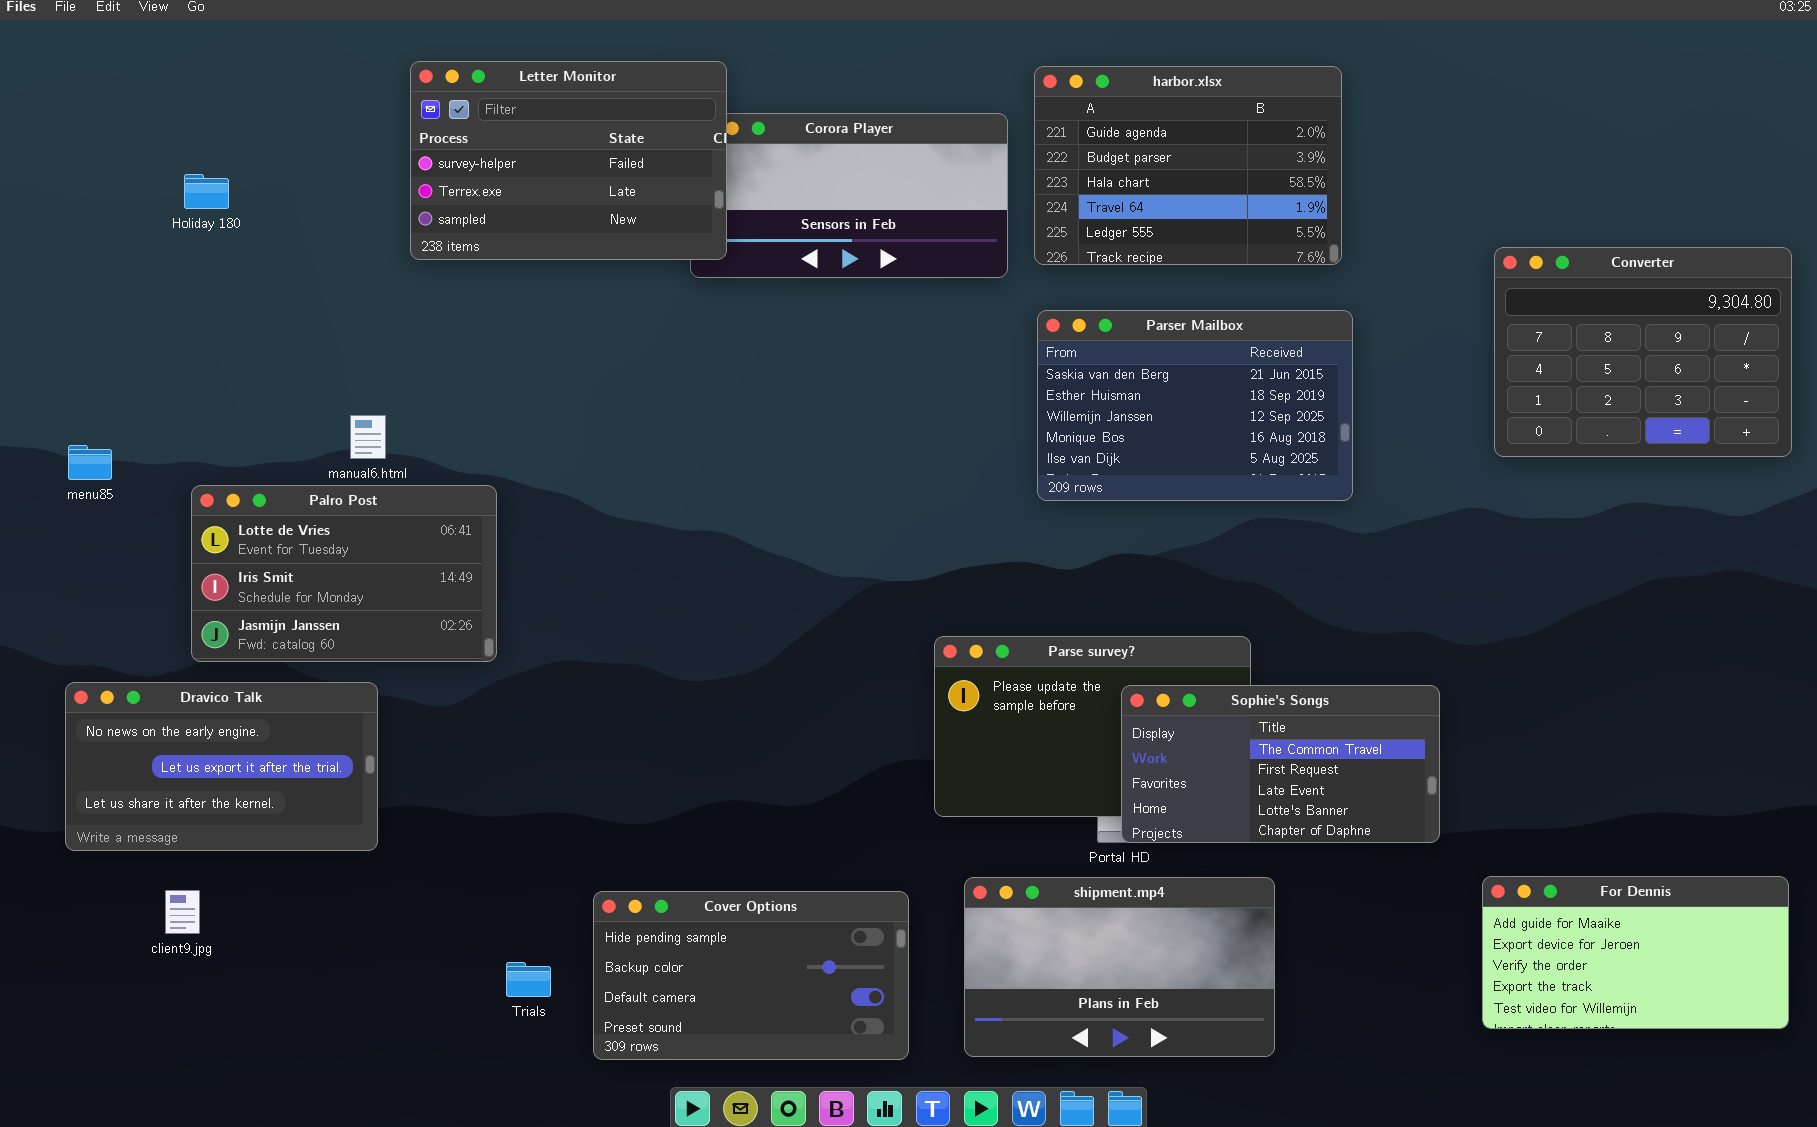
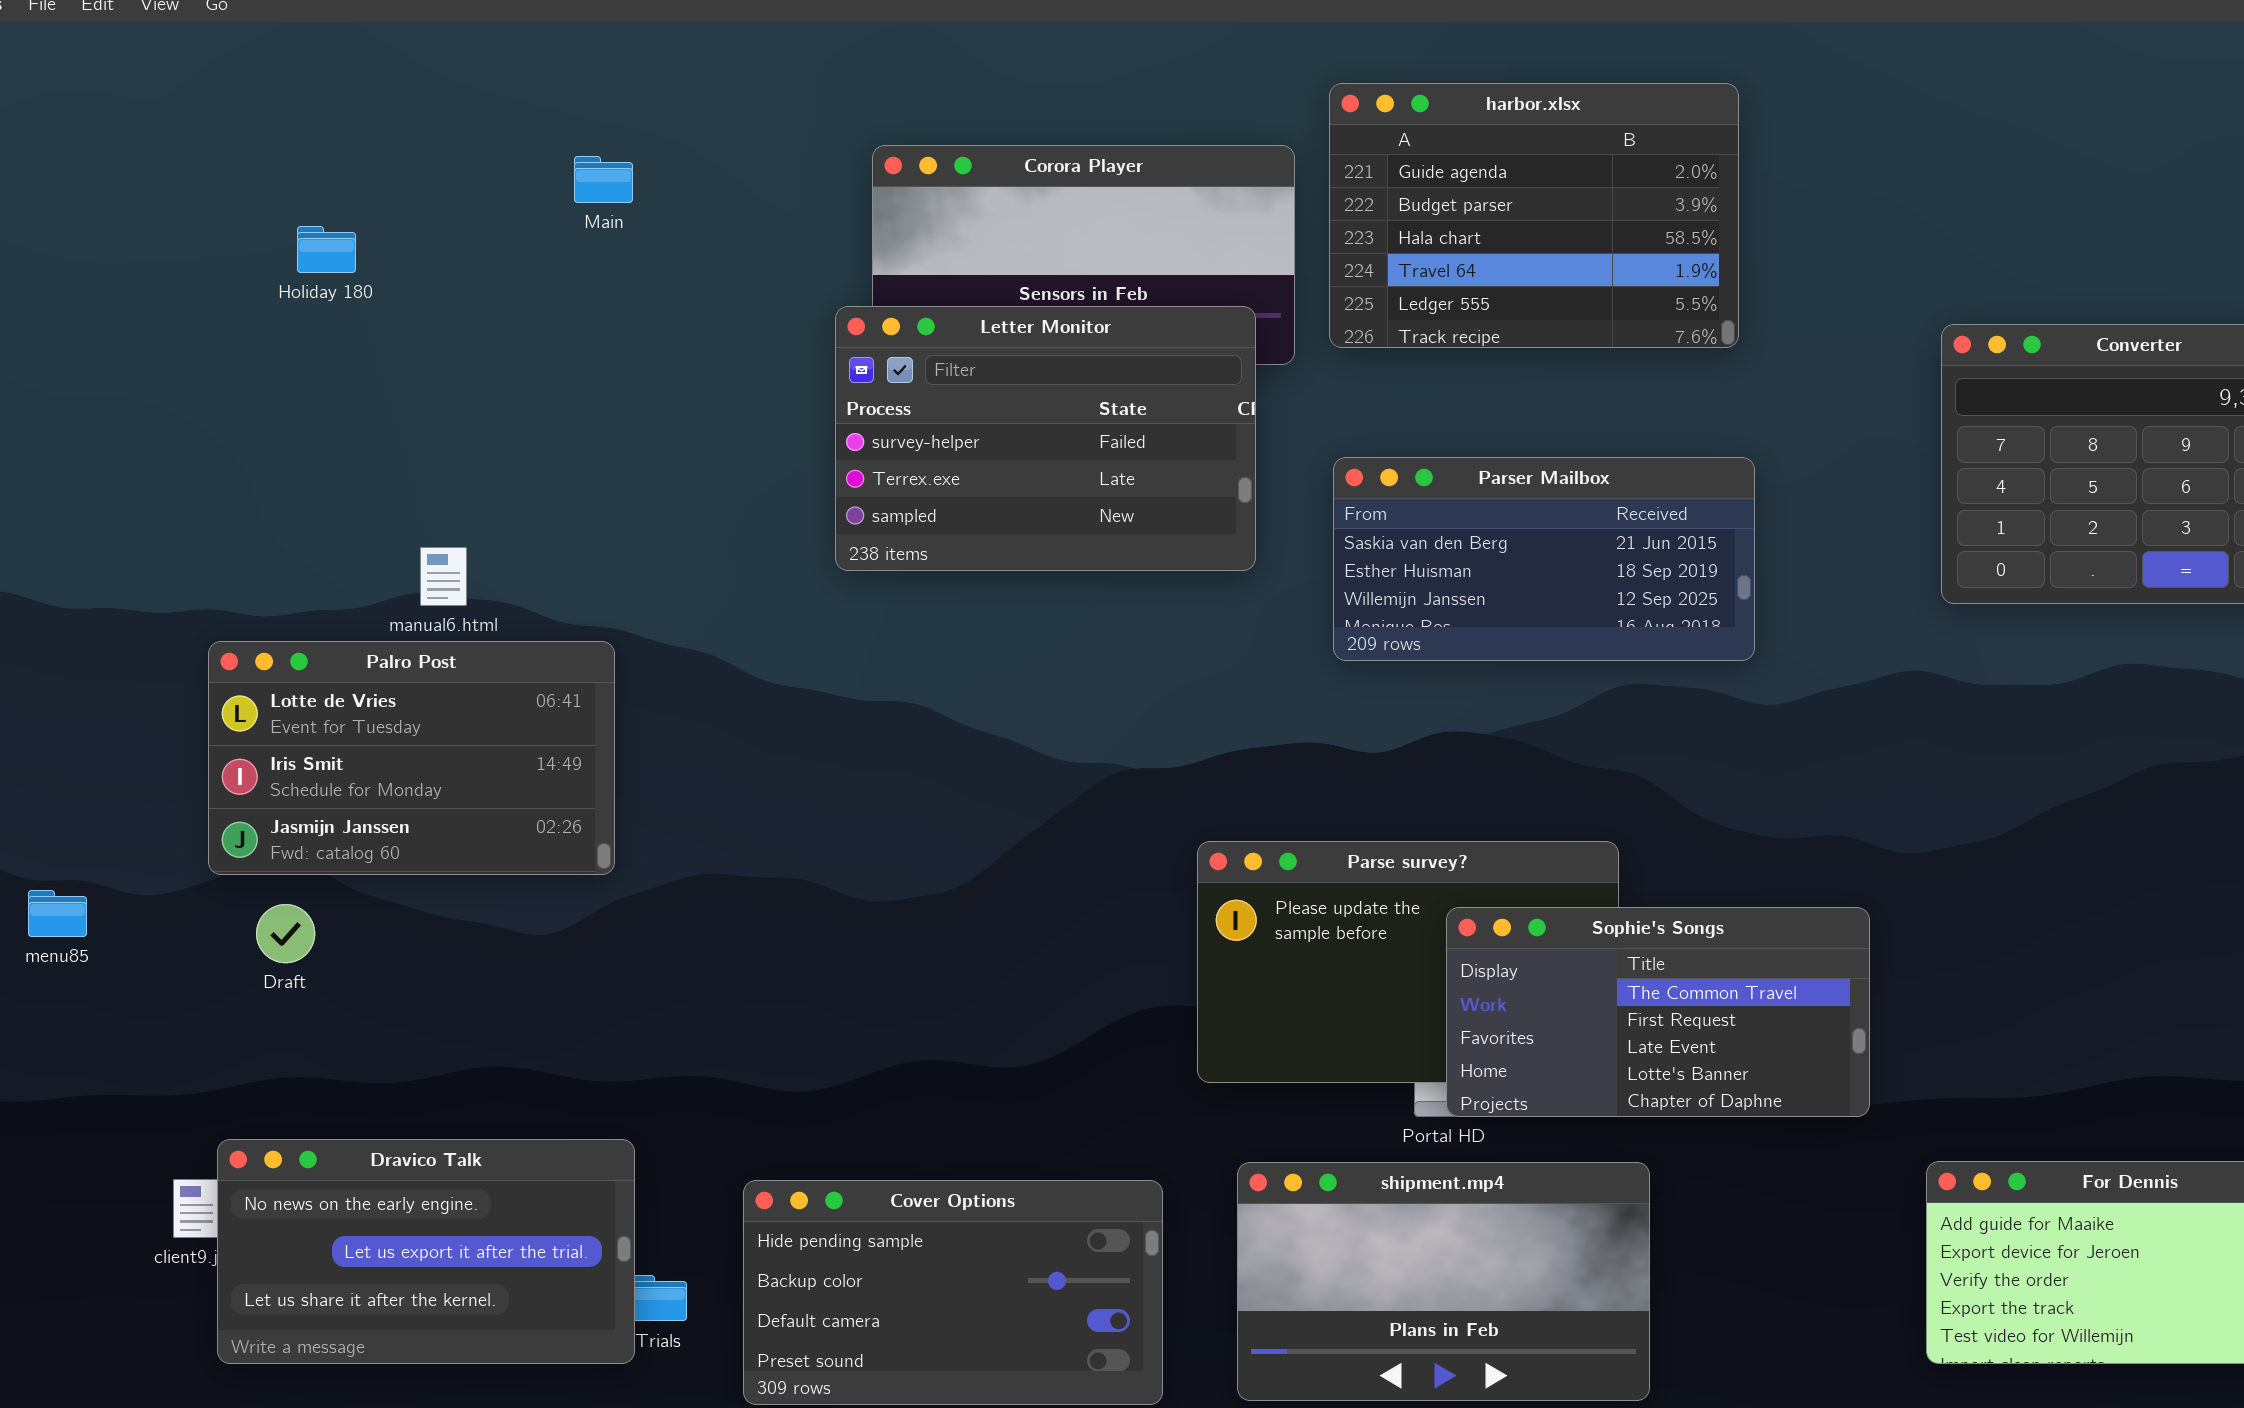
Letter Monitor: [410,61,727,260] -> [835,306,1256,571], moved
Holiday 180: [184,174,229,209] -> [297,226,356,273], moved
Parser Mailbox: [1037,310,1353,501] -> [1333,457,1755,661], resized
menu85: [68,445,112,480] -> [28,890,87,937], moved
Dravico Talk: [65,682,378,851] -> [217,1139,635,1364], moved

